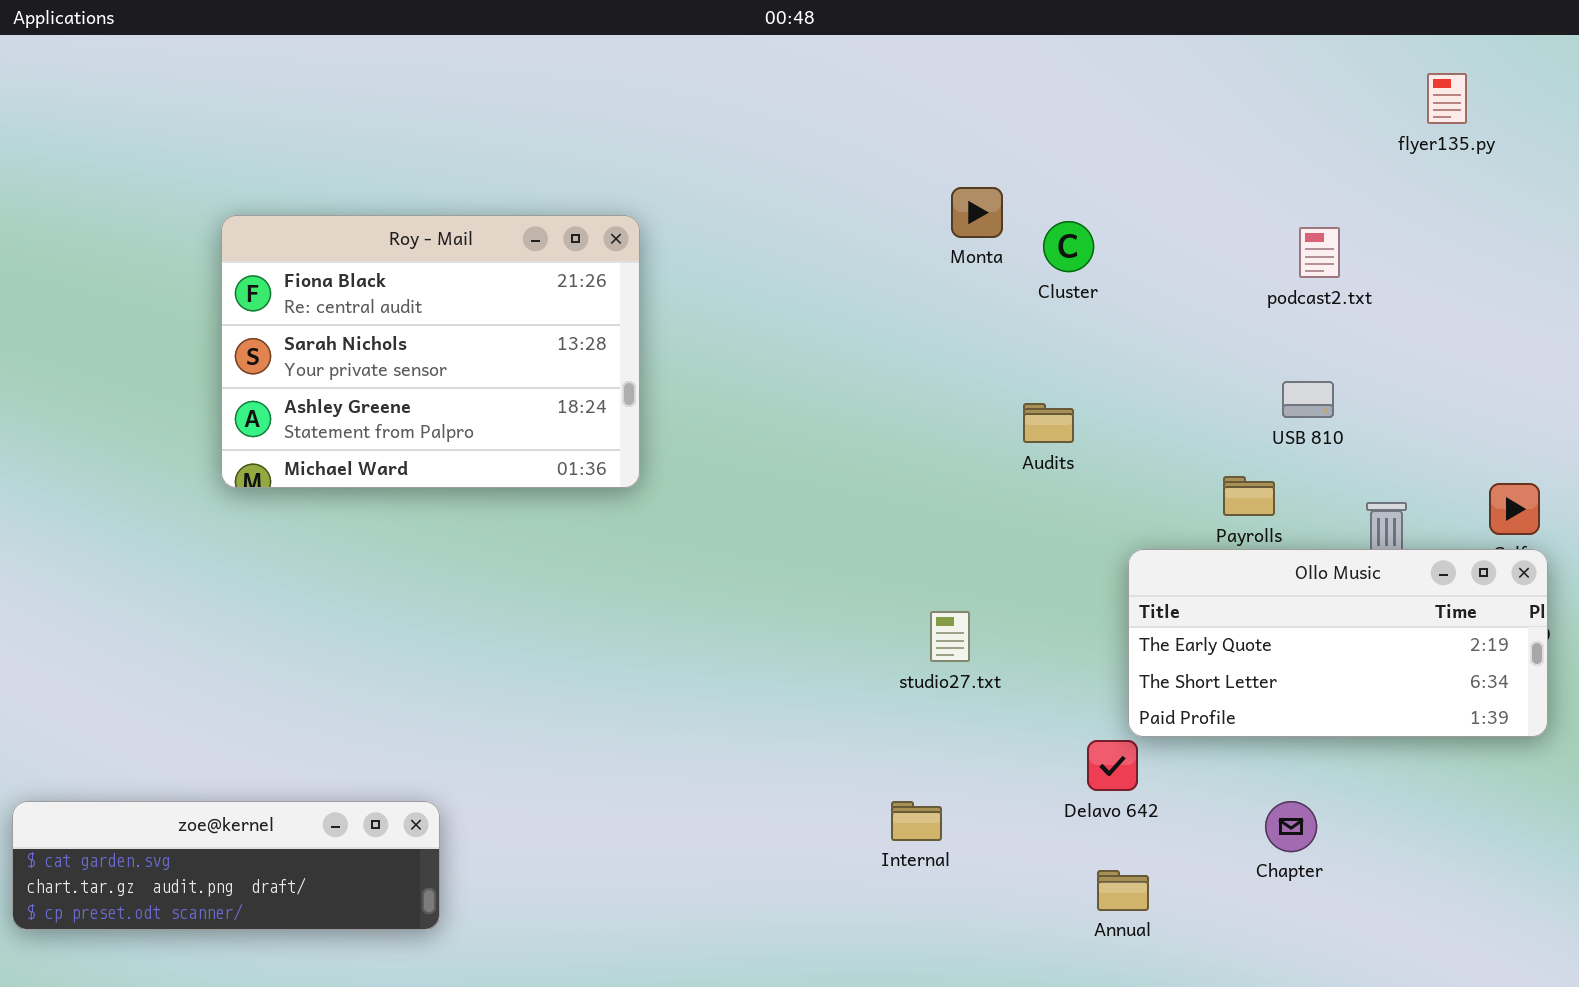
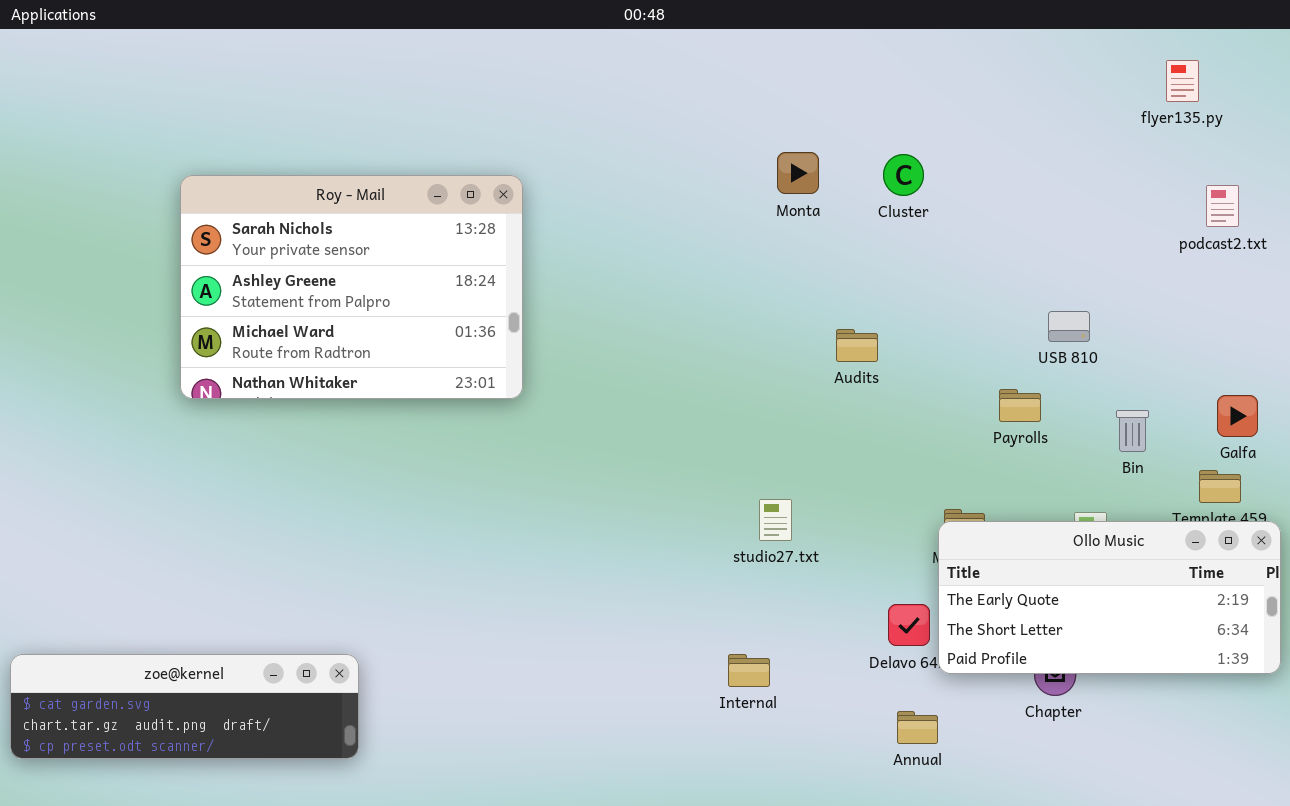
Roy - Mail: [221,215,640,488] -> [180,175,523,399], scrolled down 1 row
Cluster: [1043,221,1094,272] -> [883,154,924,196], moved
podcast2.txt: [1299,227,1340,278] -> [1206,185,1239,227], moved
Ollo Music: [1128,549,1548,737] -> [938,521,1281,674], moved

